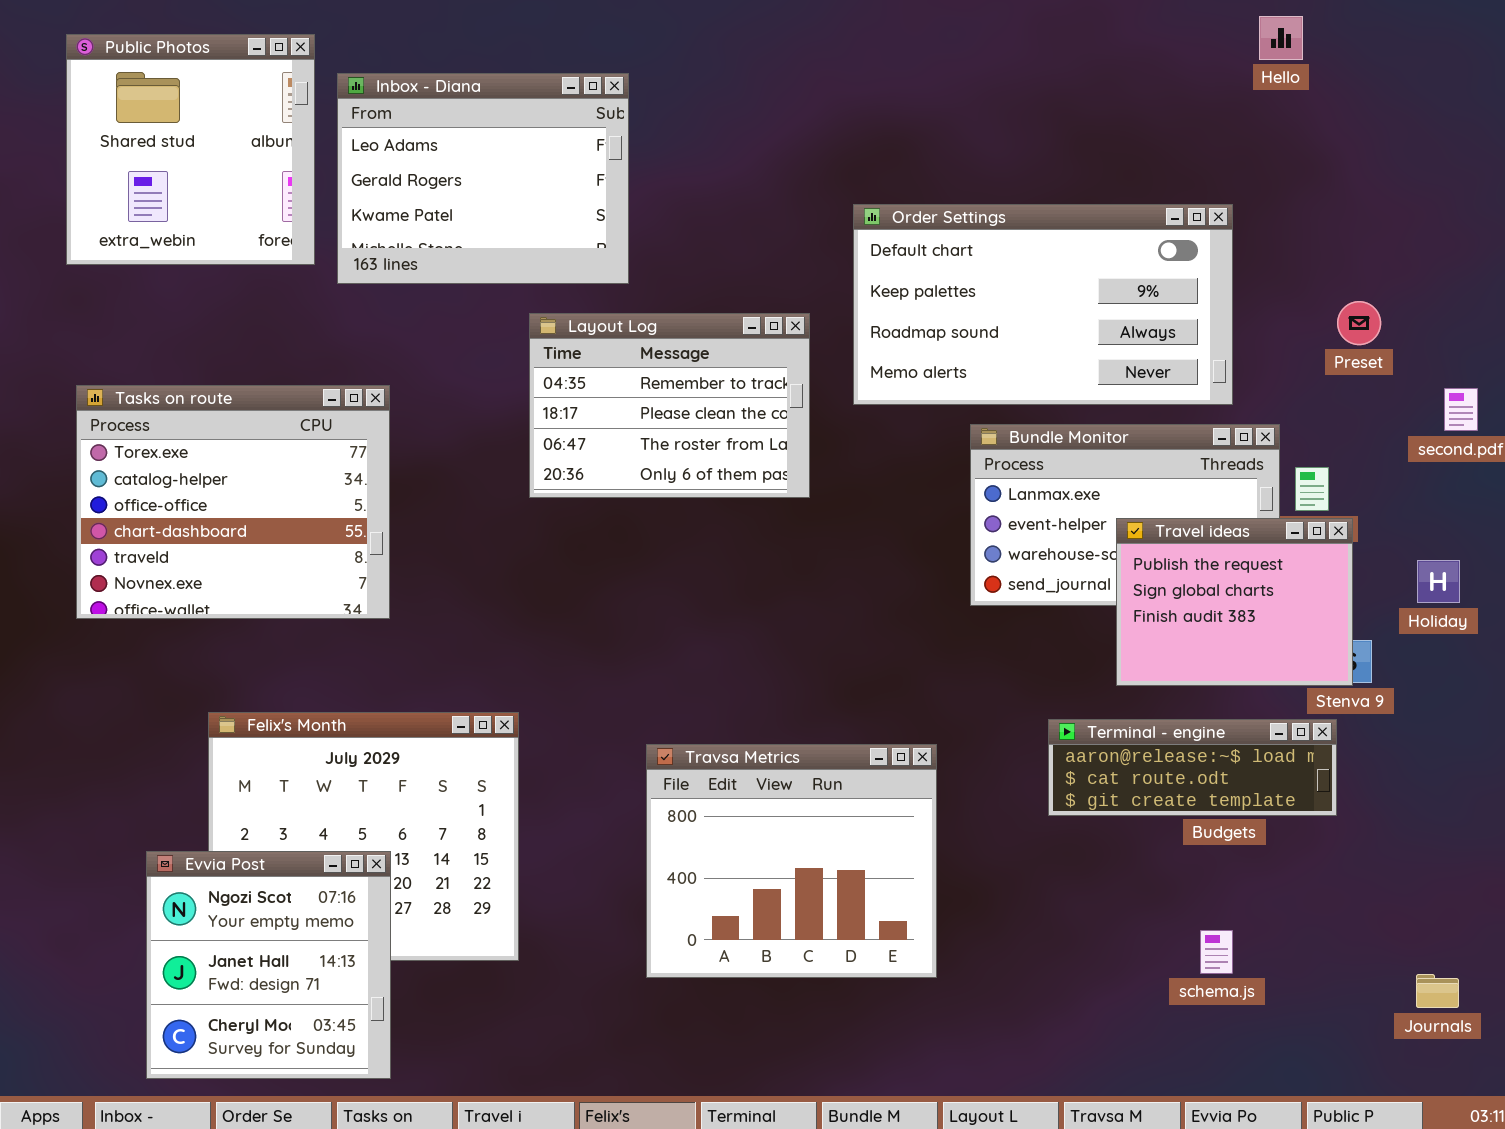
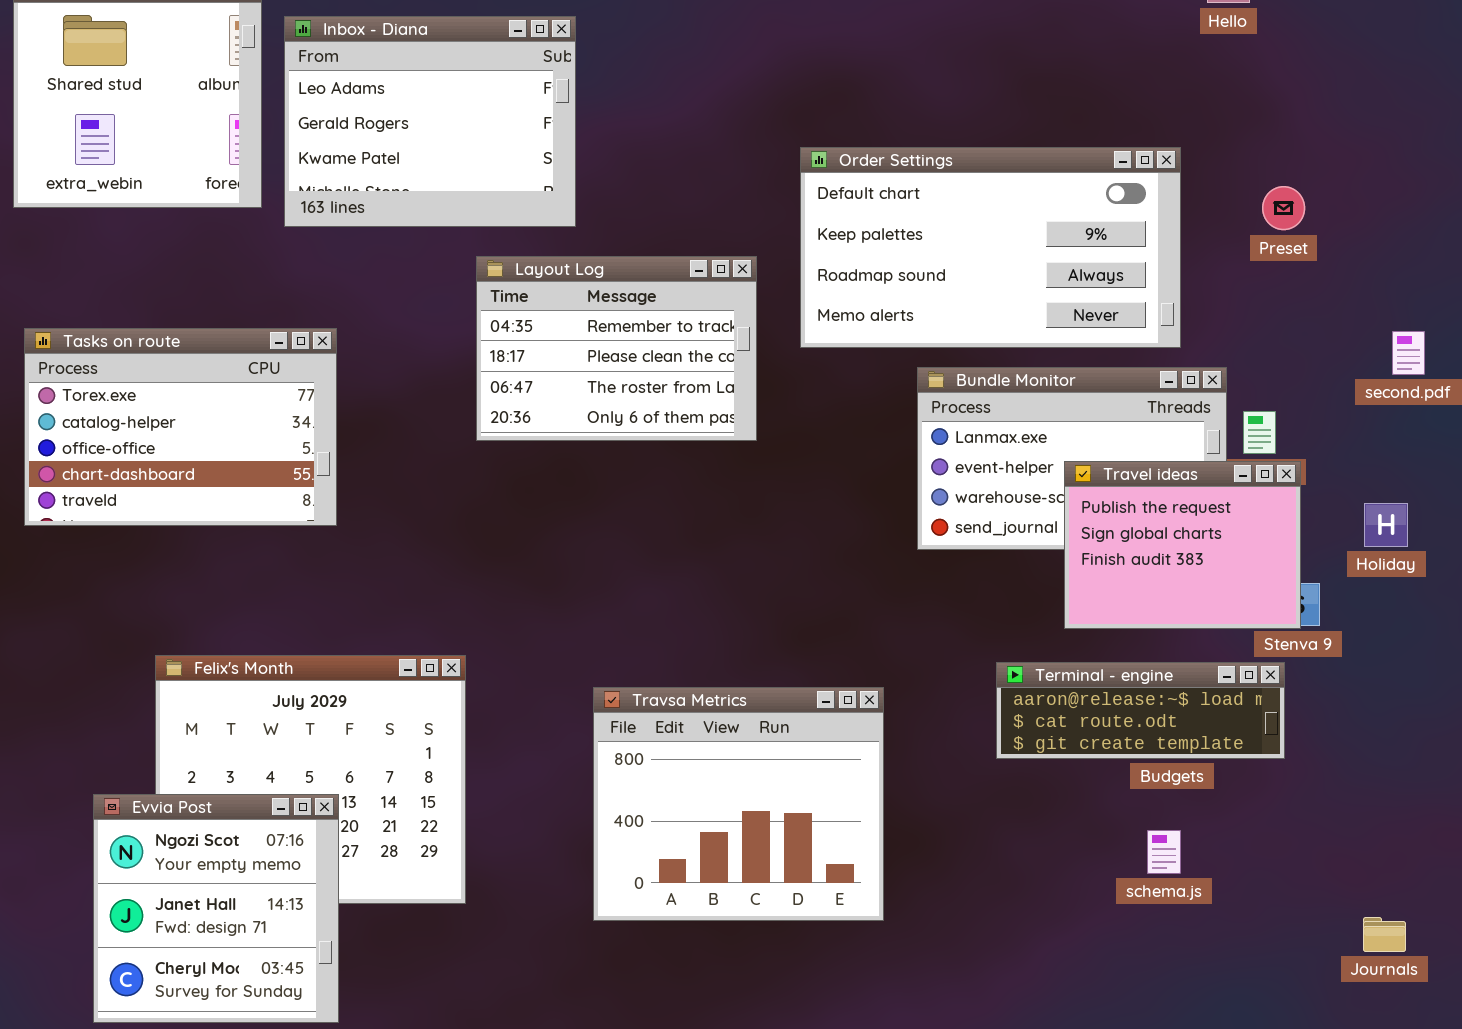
Preset: [1337,301,1381,345] -> [1262,186,1305,230], moved
Tasks on route: [76,385,390,619] -> [24,328,337,526], resized
schema.js: [1200,930,1233,974] -> [1147,830,1181,874], moved

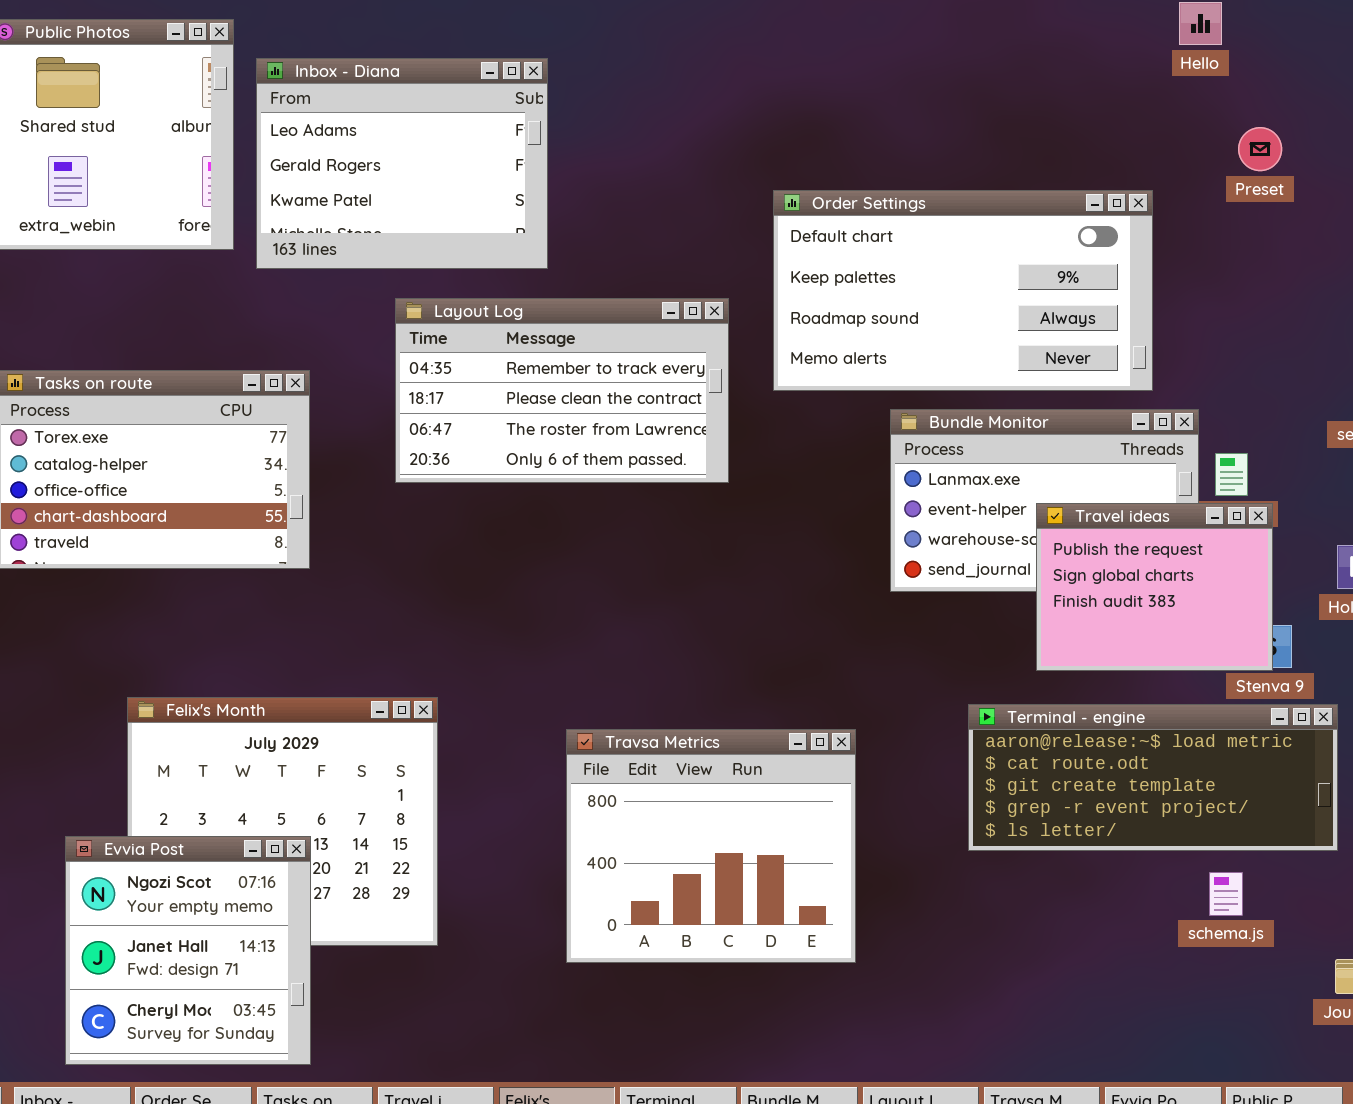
Preset: [1262,186,1305,230] -> [1238,127,1282,171], moved
Layout Log: [476,256,757,441] -> [395,298,729,483], resized
Terminal - engine: [996,662,1285,759] -> [968,704,1338,851], resized
schema.js: [1147,830,1181,874] -> [1209,872,1243,916], moved

